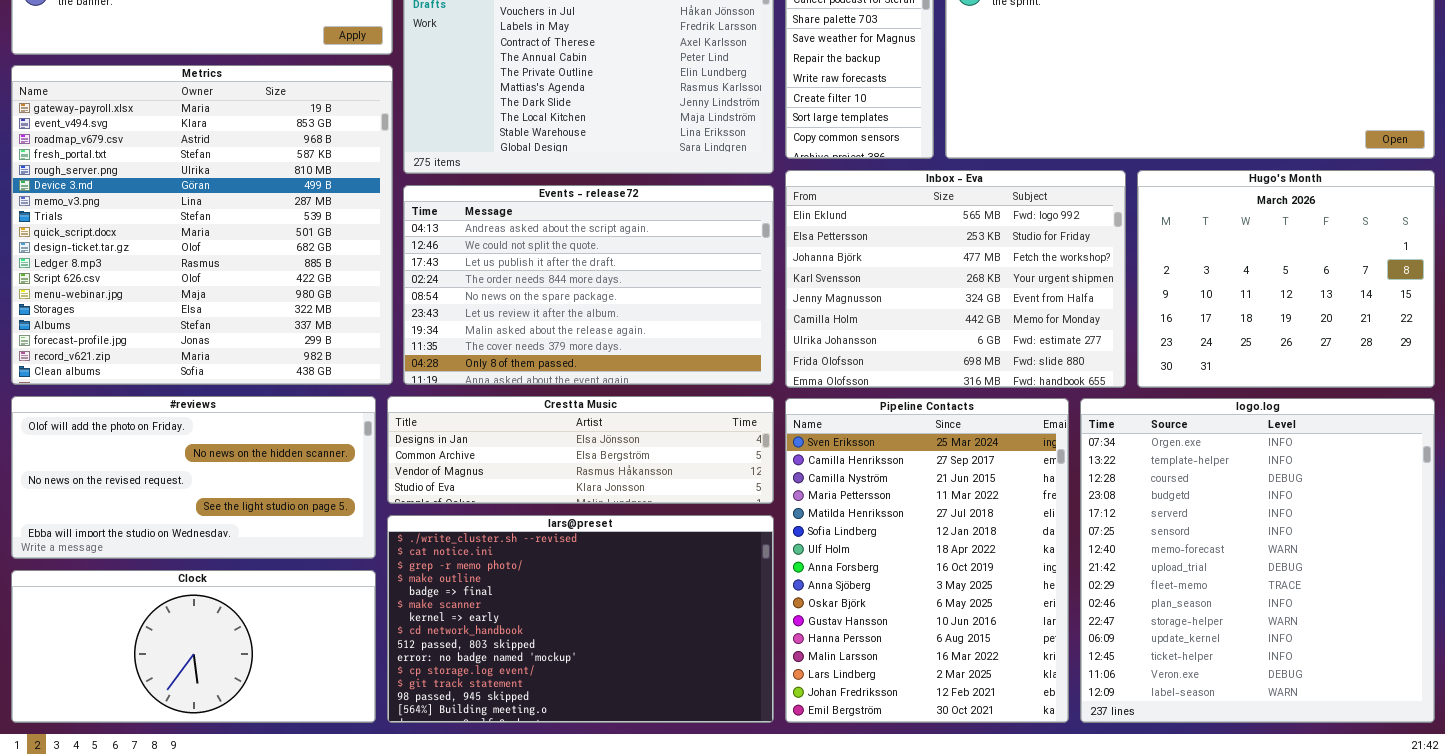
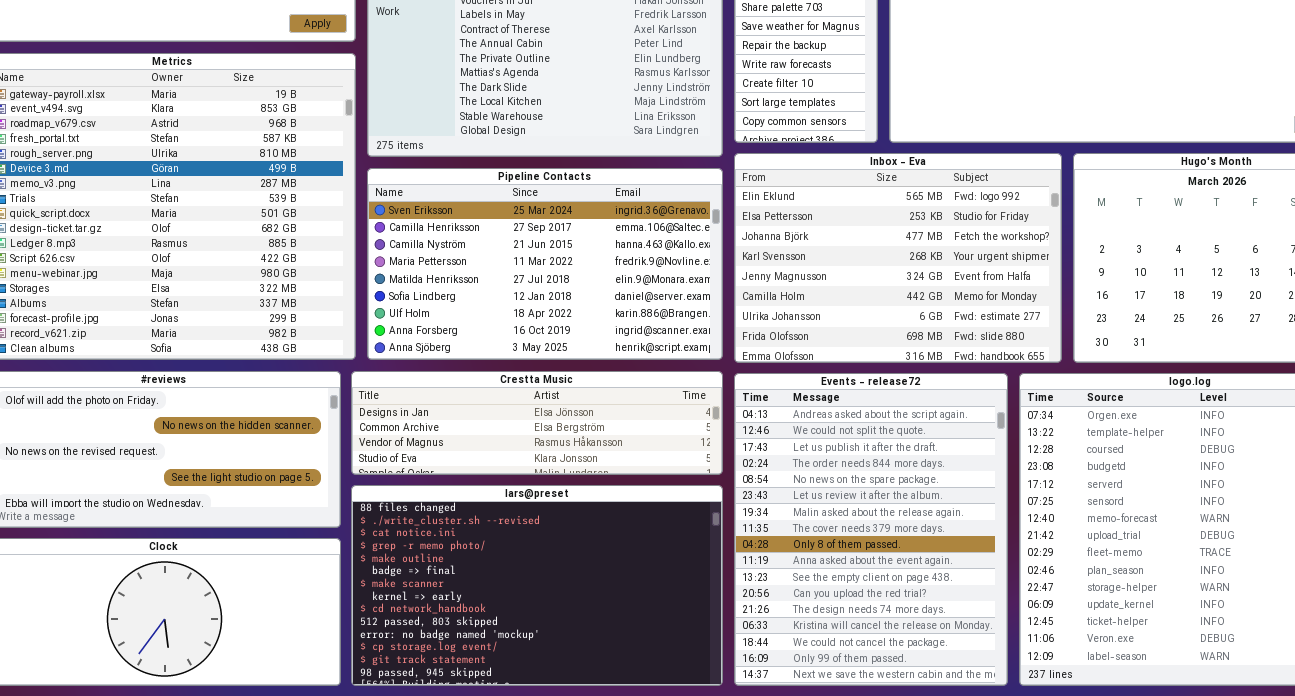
Events - release72: [403,185,774,385] -> [734,373,1008,686], moved, resized
Pipeline Contacts: [785,398,1069,723] -> [367,168,723,360], moved, resized
lars@preset: [387,515,774,723] -> [351,485,723,686], scrolled up 1 row

